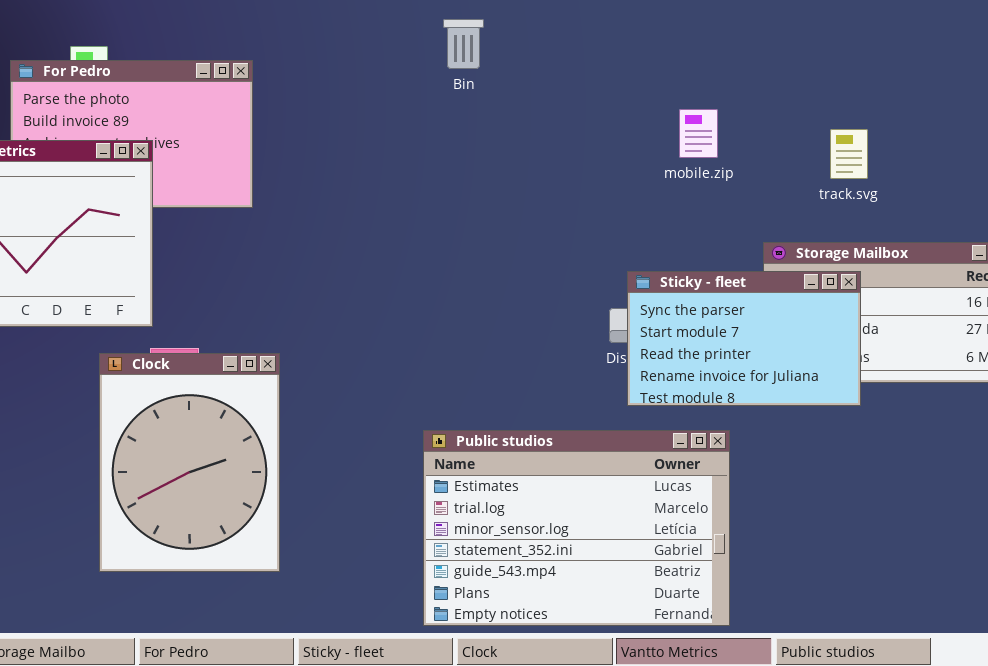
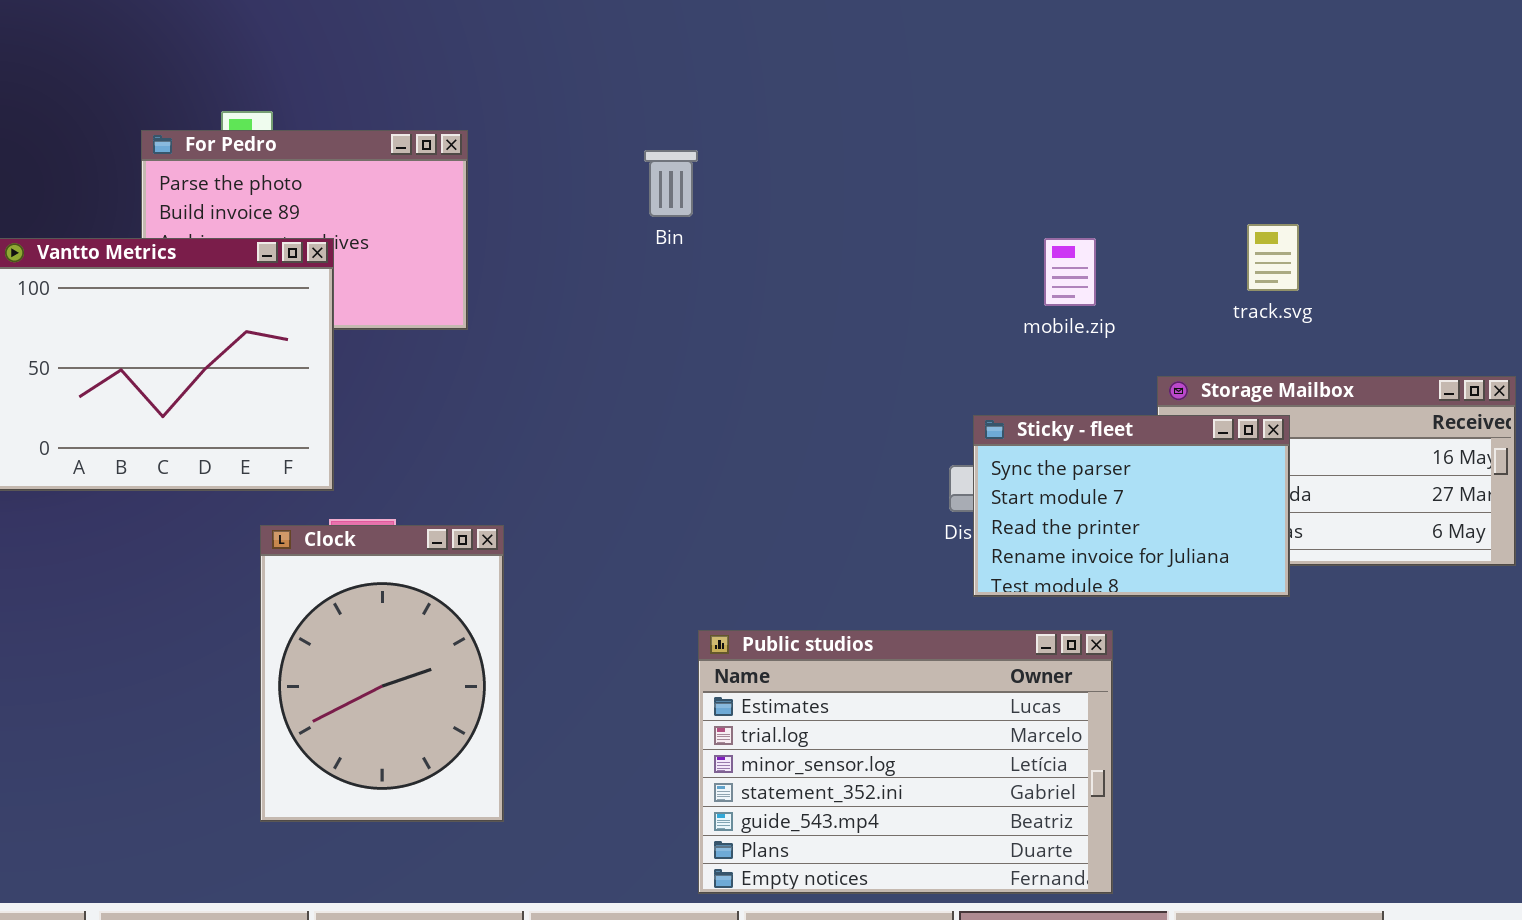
Bin: [443,19,484,69] -> [644,150,698,217], moved
mobile.zip: [679,109,718,158] -> [1044,238,1096,306], moved

